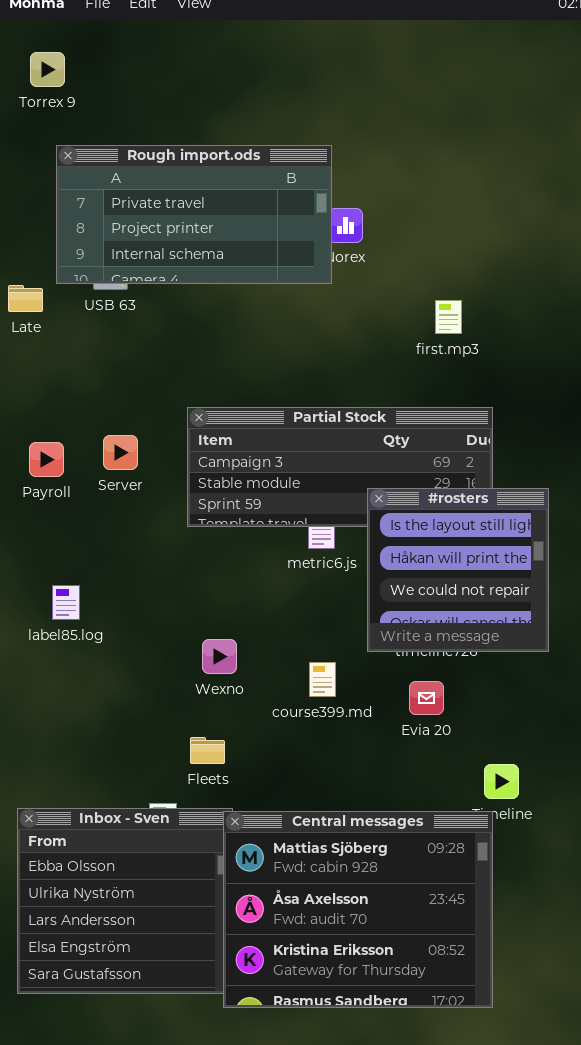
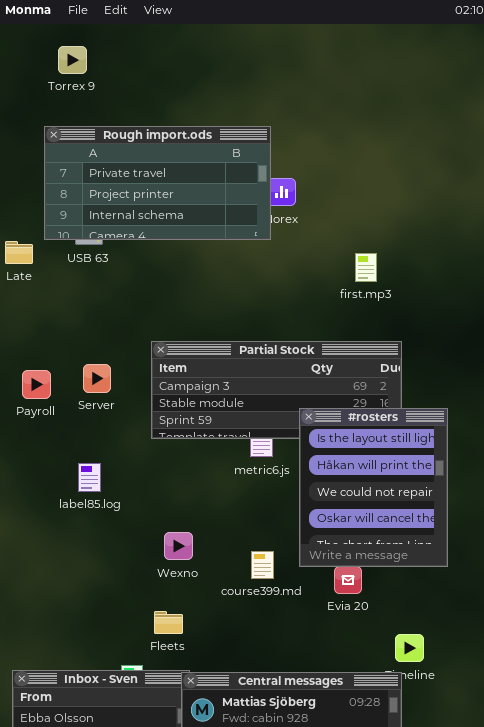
Torrex 9: [30,52,65,87] -> [58,46,87,74], moved
#rosters: [367,488,549,652] -> [299,408,448,567], resized
label85.log: [52,585,80,620] -> [78,463,101,492], moved

